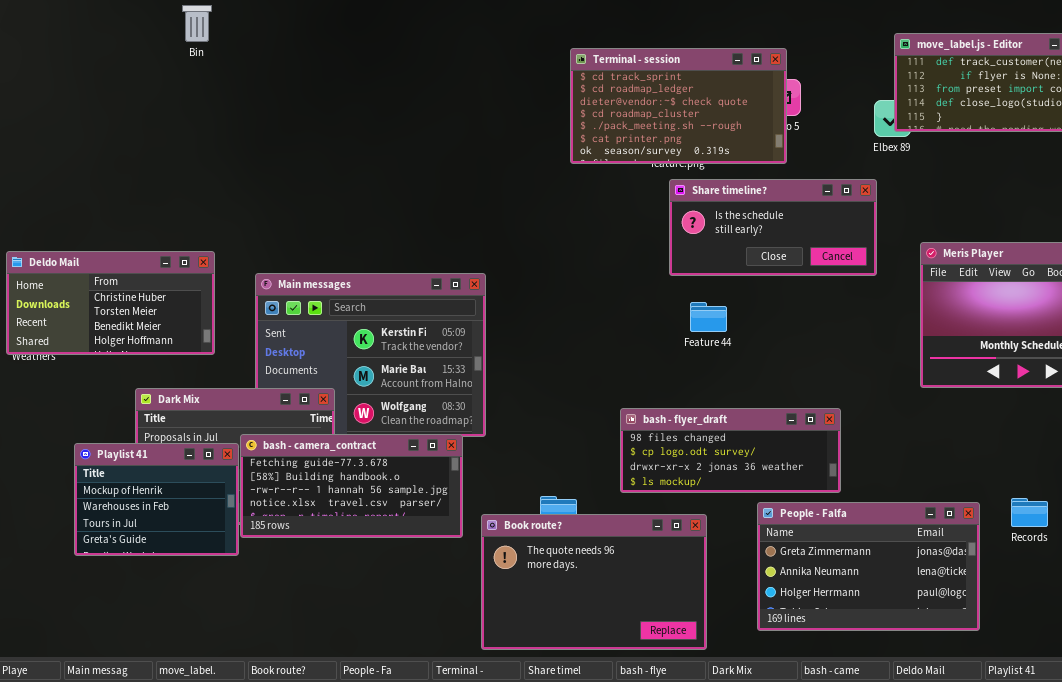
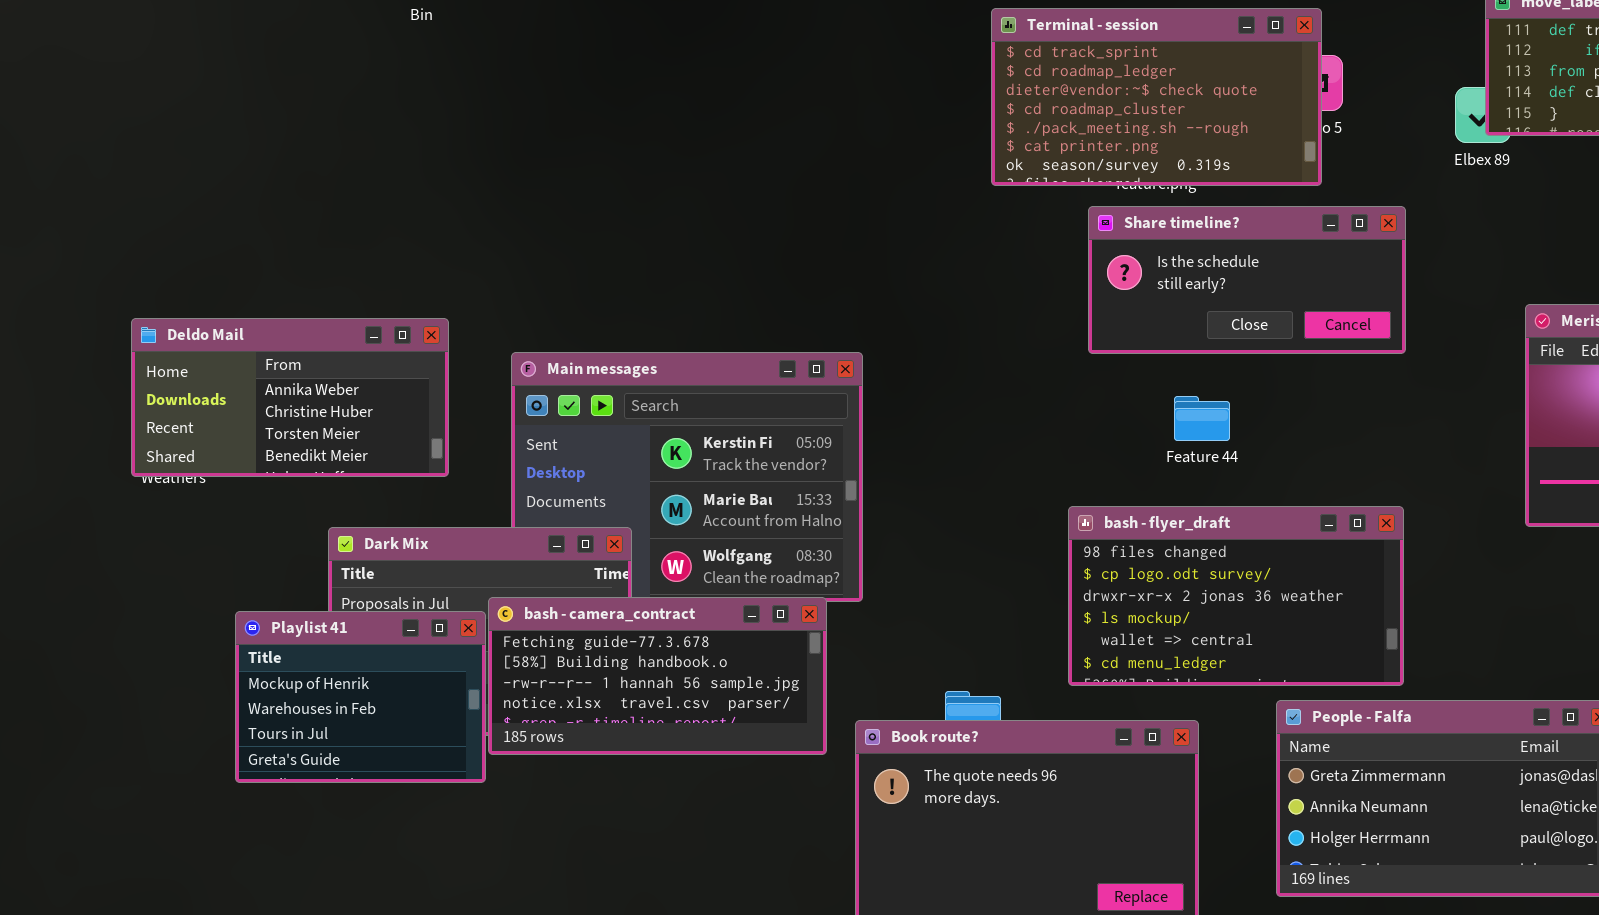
Share timeline?: [669,179,877,276] -> [1088,206,1406,354], moved
Deldo Mail: [6,251,215,355] -> [131,318,449,477], scrolled up 1 row
bash - flyer_draft: [620,408,841,493] -> [1068,506,1404,686], resized

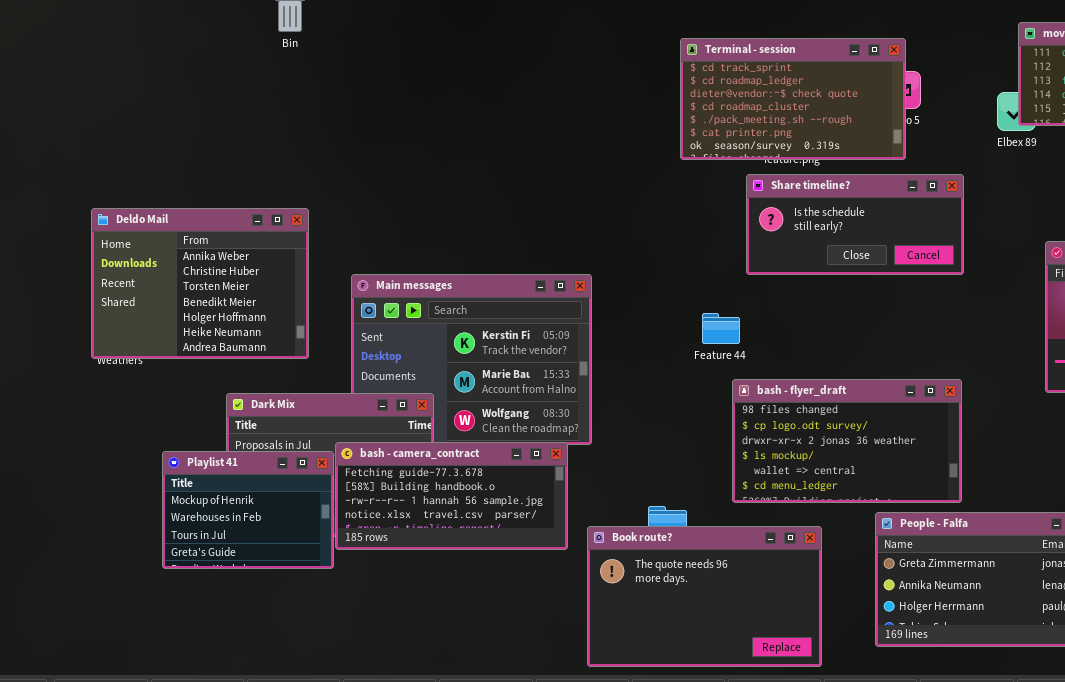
Deldo Mail: [131,318,449,477] -> [91,208,309,359], resized
Feature 44: [1174,396,1230,441] -> [702,313,740,344], moved

